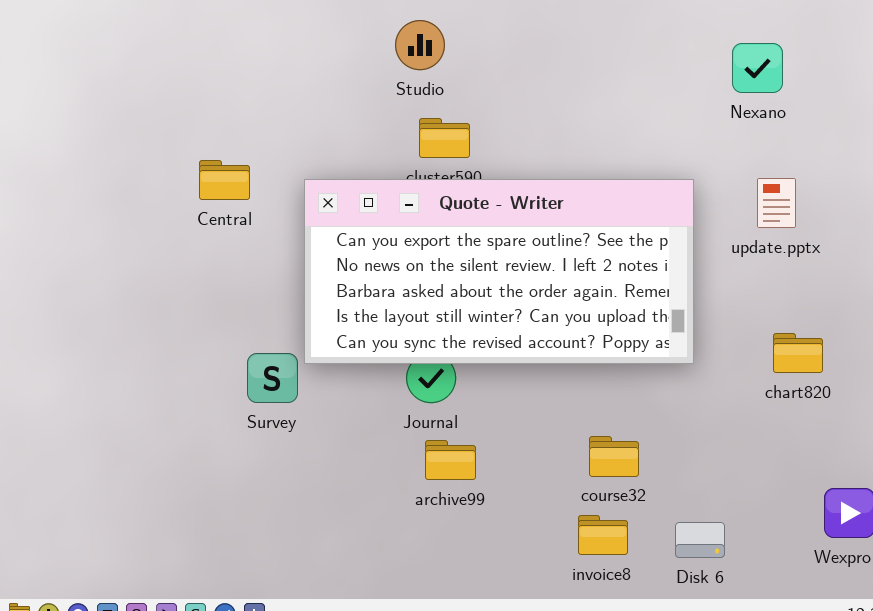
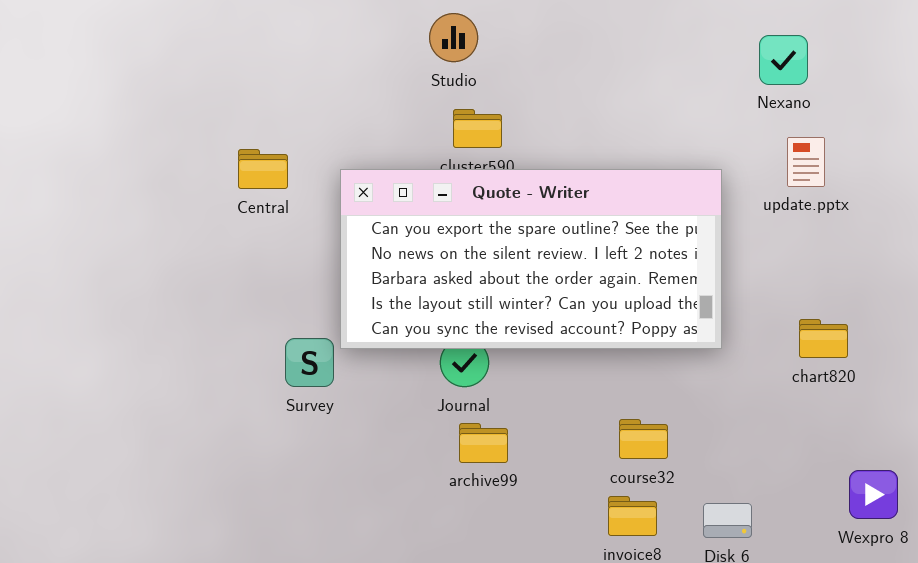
update.pptx: [757,178,796,228] -> [787,137,825,187], moved

